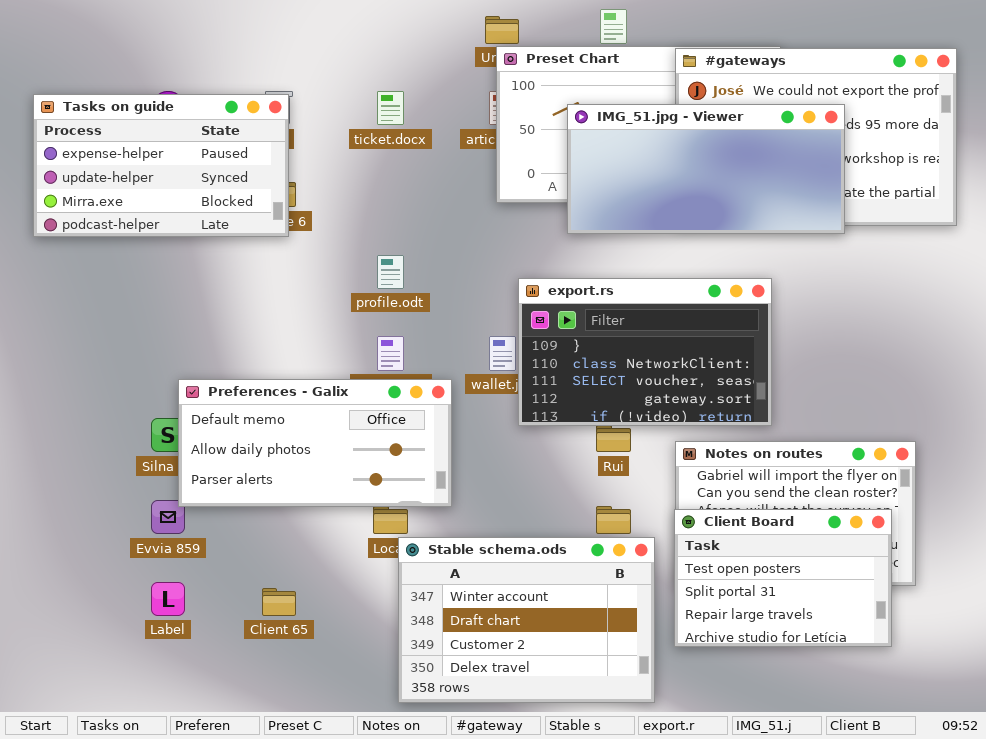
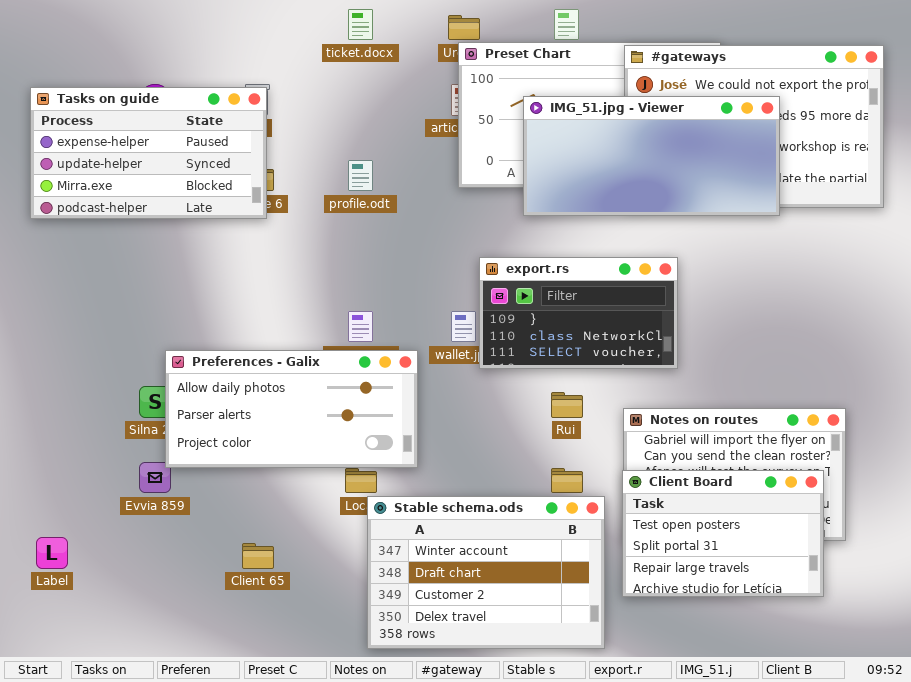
ticket.docx: [377,91,404,125] -> [348,9,373,40], moved
profile.odt: [377,255,404,289] -> [348,160,373,191], moved
export.rs: [518,278,772,426] -> [479,257,678,369], resized
Preferences - Galix: [178,379,452,507] -> [165,350,418,468], scrolled down 1 row
Label: [151,582,185,616] -> [36,537,68,569], moved

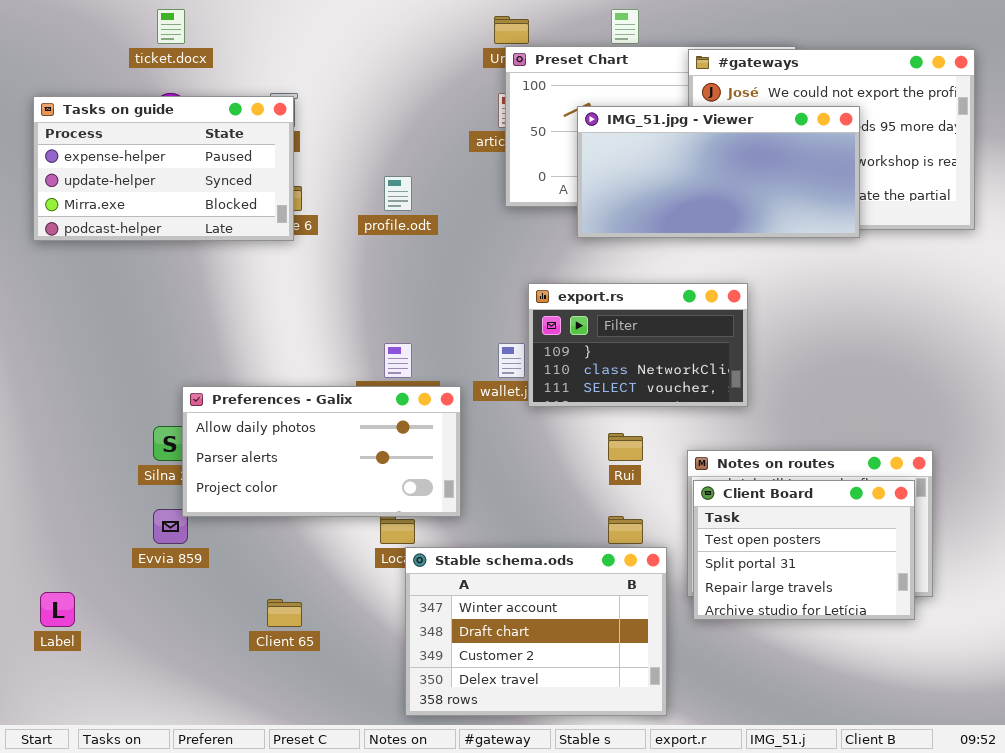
ticket.docx: [348,9,373,40] -> [157,9,185,44], moved
Client Board: [622,470,824,597] -> [693,480,915,620], moved

